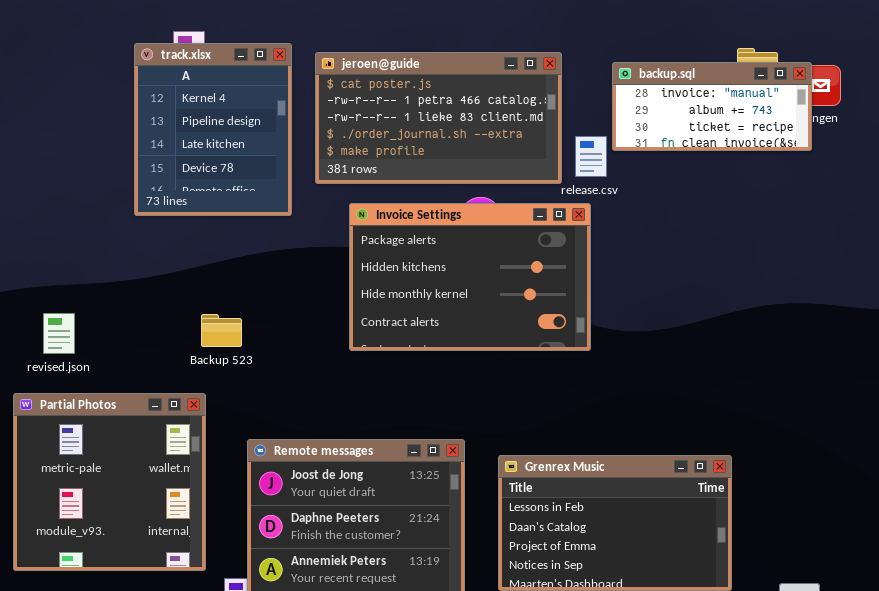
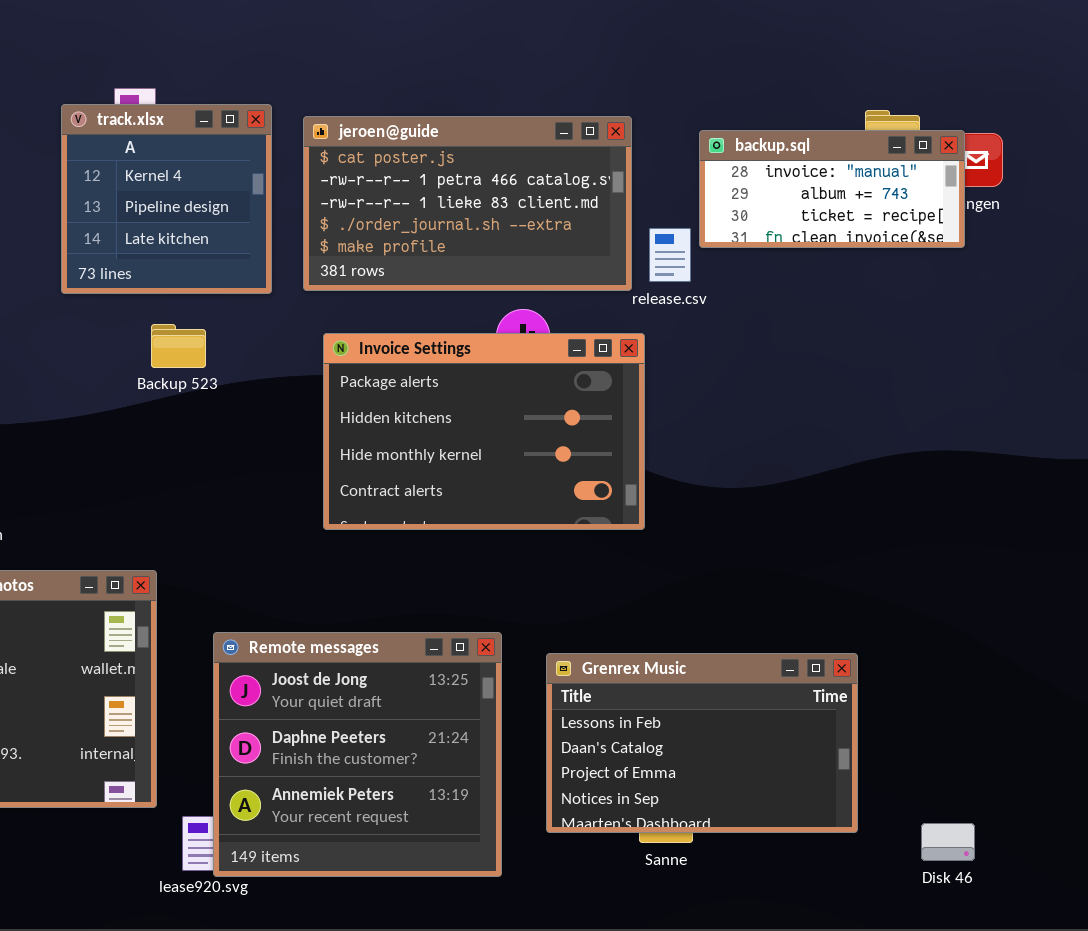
track.xlsx: [134,43,292,216] -> [61,104,272,294], resized
Invoice Settings: [349,203,591,351] -> [323,333,645,530], moved
Backup 523: [201,314,242,347] -> [151,324,206,368], moved

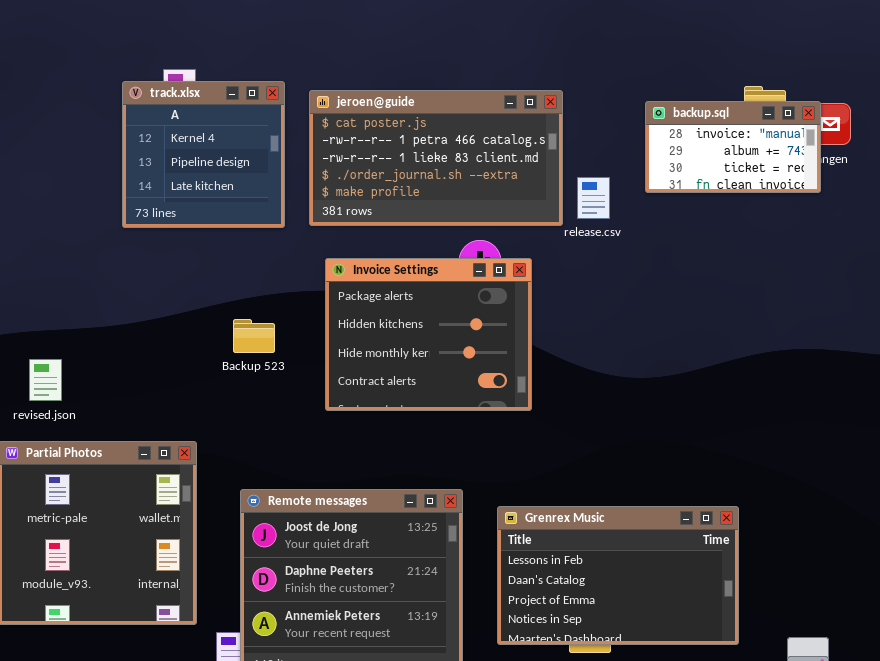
backup.sql: [699,130,965,248] -> [645,101,821,193], resized
Backup 523: [151,324,206,368] -> [233,319,275,353], moved
Invoice Settings: [323,333,645,530] -> [325,258,532,411], resized

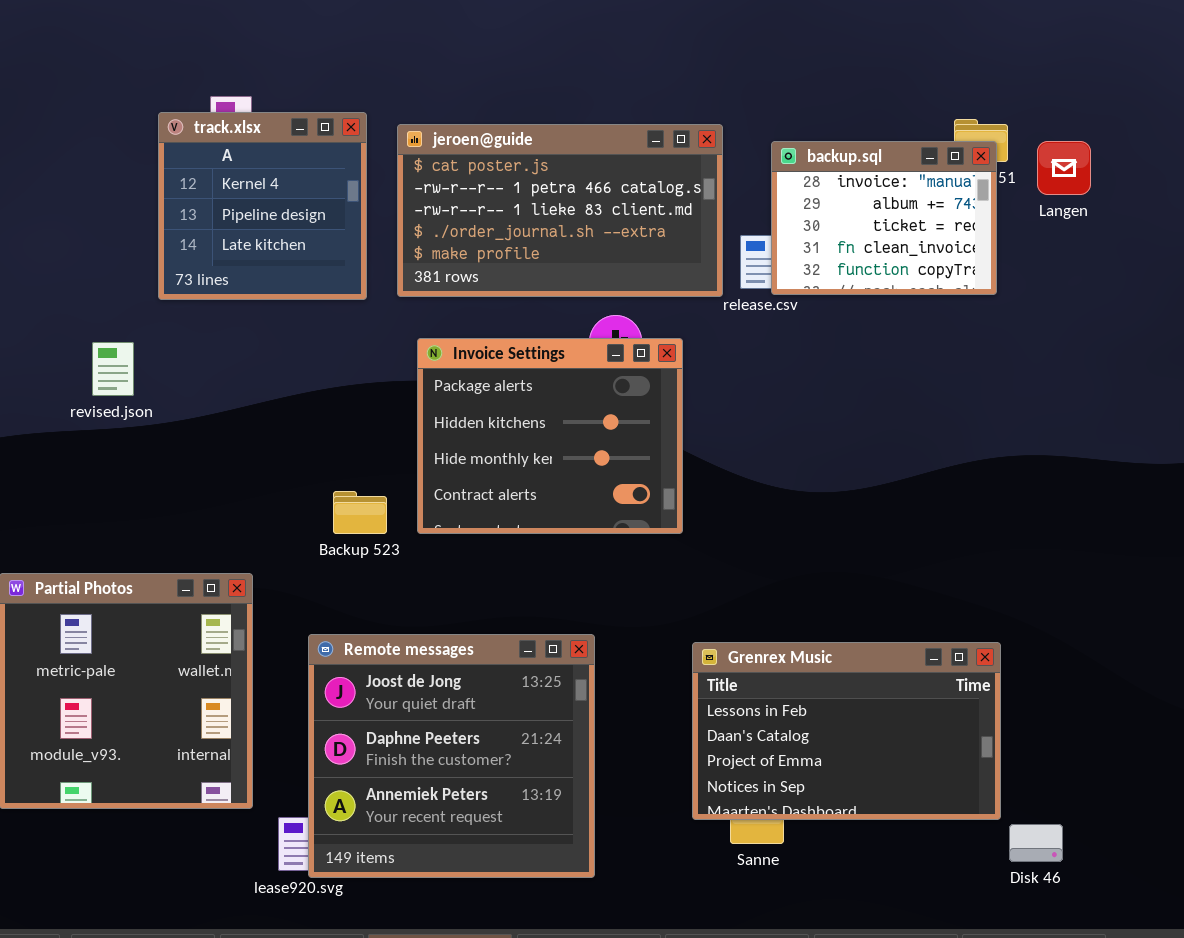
backup.sql: [645,101,821,193] -> [771,141,997,295], moved, resized
Backup 523: [233,319,275,353] -> [333,491,387,534], moved
revised.json: [29,359,62,401] -> [92,342,134,396], moved
Grenrex Music: [497,506,739,645] -> [692,642,1001,820], moved

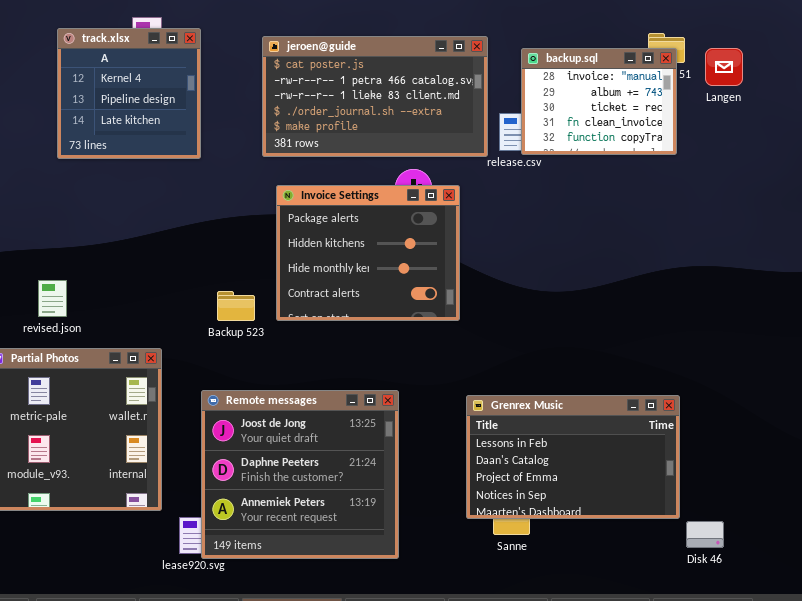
track.xlsx: [158,112,367,300] -> [57,28,201,159], moved
revised.json: [92,342,134,396] -> [38,280,67,317], moved

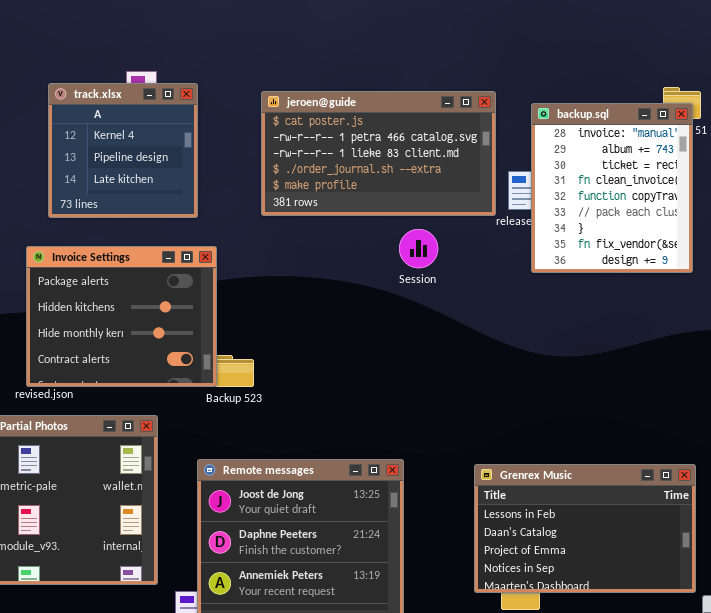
backup.sql: [521,48,677,155] -> [531,103,693,273], resized
Invoice Settings: [276,185,460,321] -> [26,246,217,387], moved

